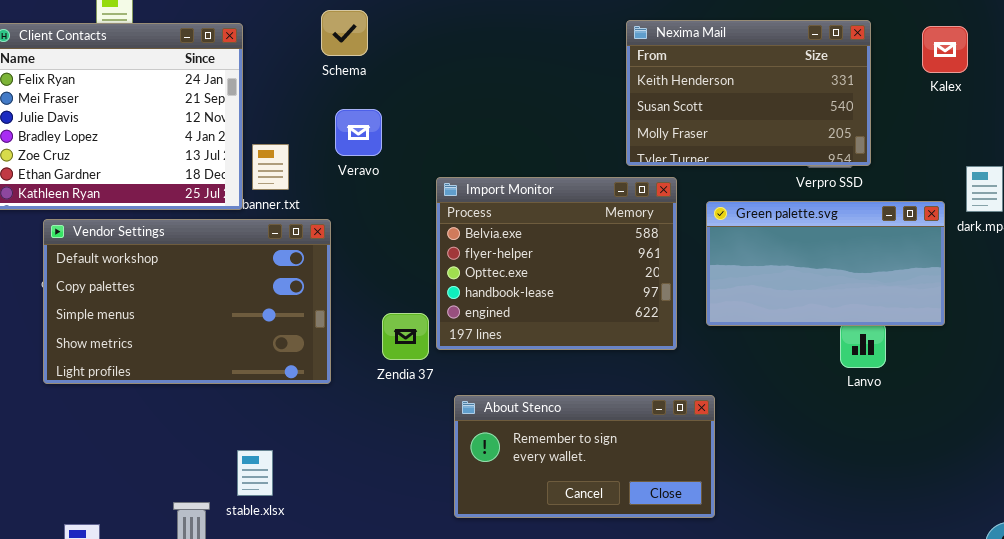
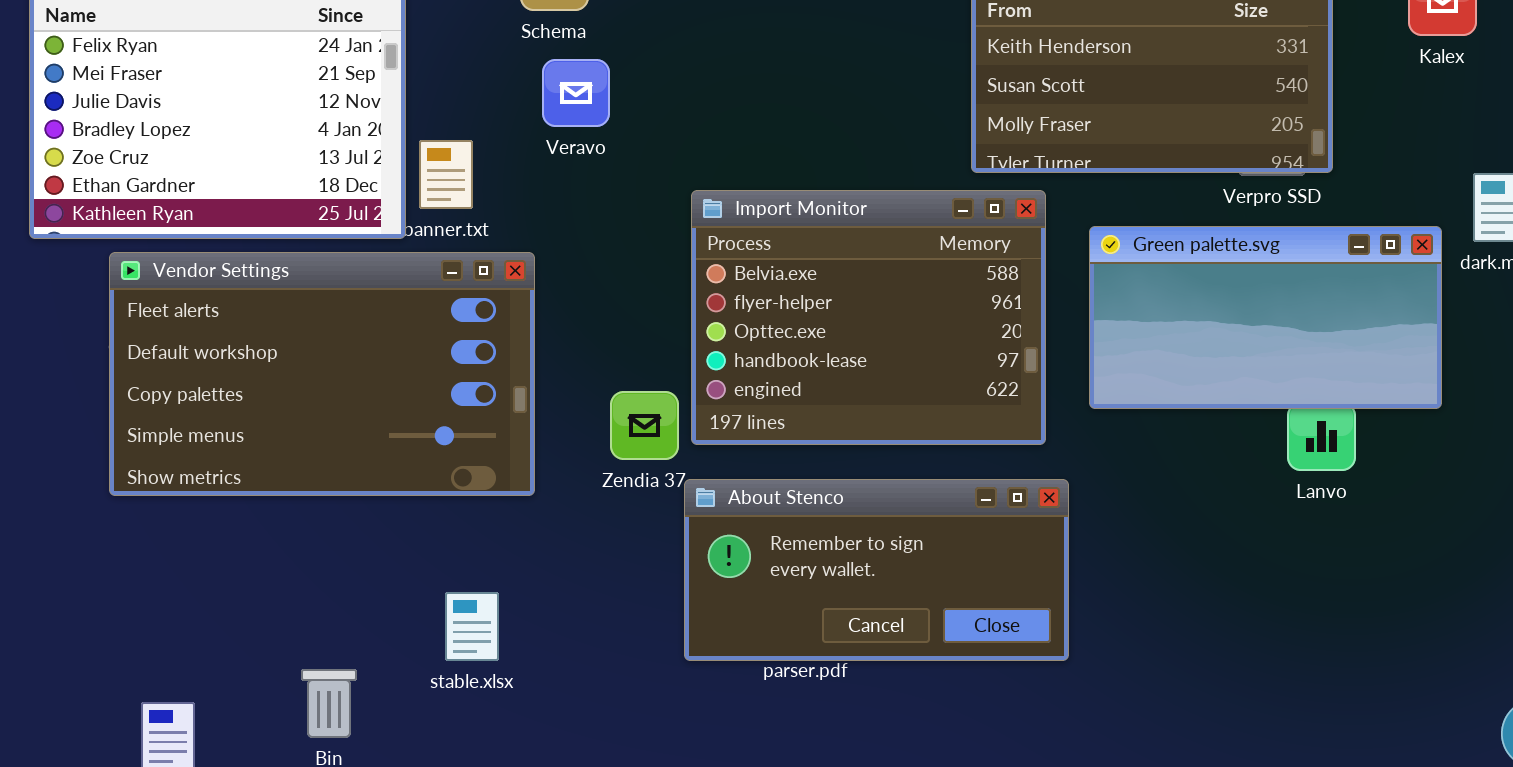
Veravo: [335,109,382,156] -> [542,59,610,127], moved
Vendor Settings: [43,219,331,384] -> [109,252,535,496], scrolled up 1 row
About Stenco: [454,395,715,518] -> [684,479,1069,661], moved
stable.xlsx: [237,450,273,496] -> [445,592,499,661], moved

